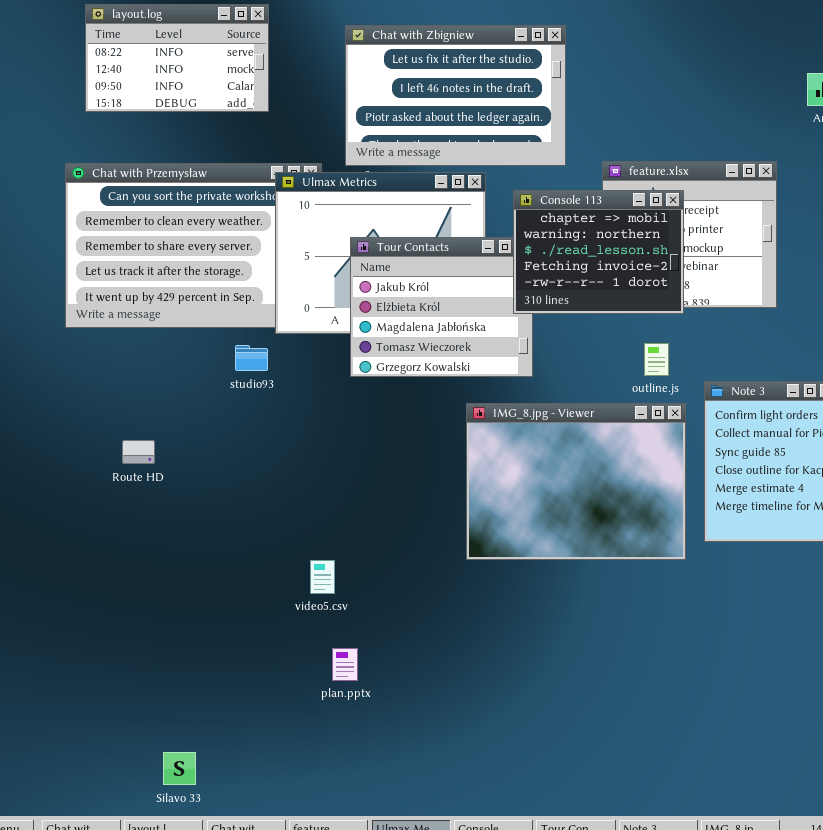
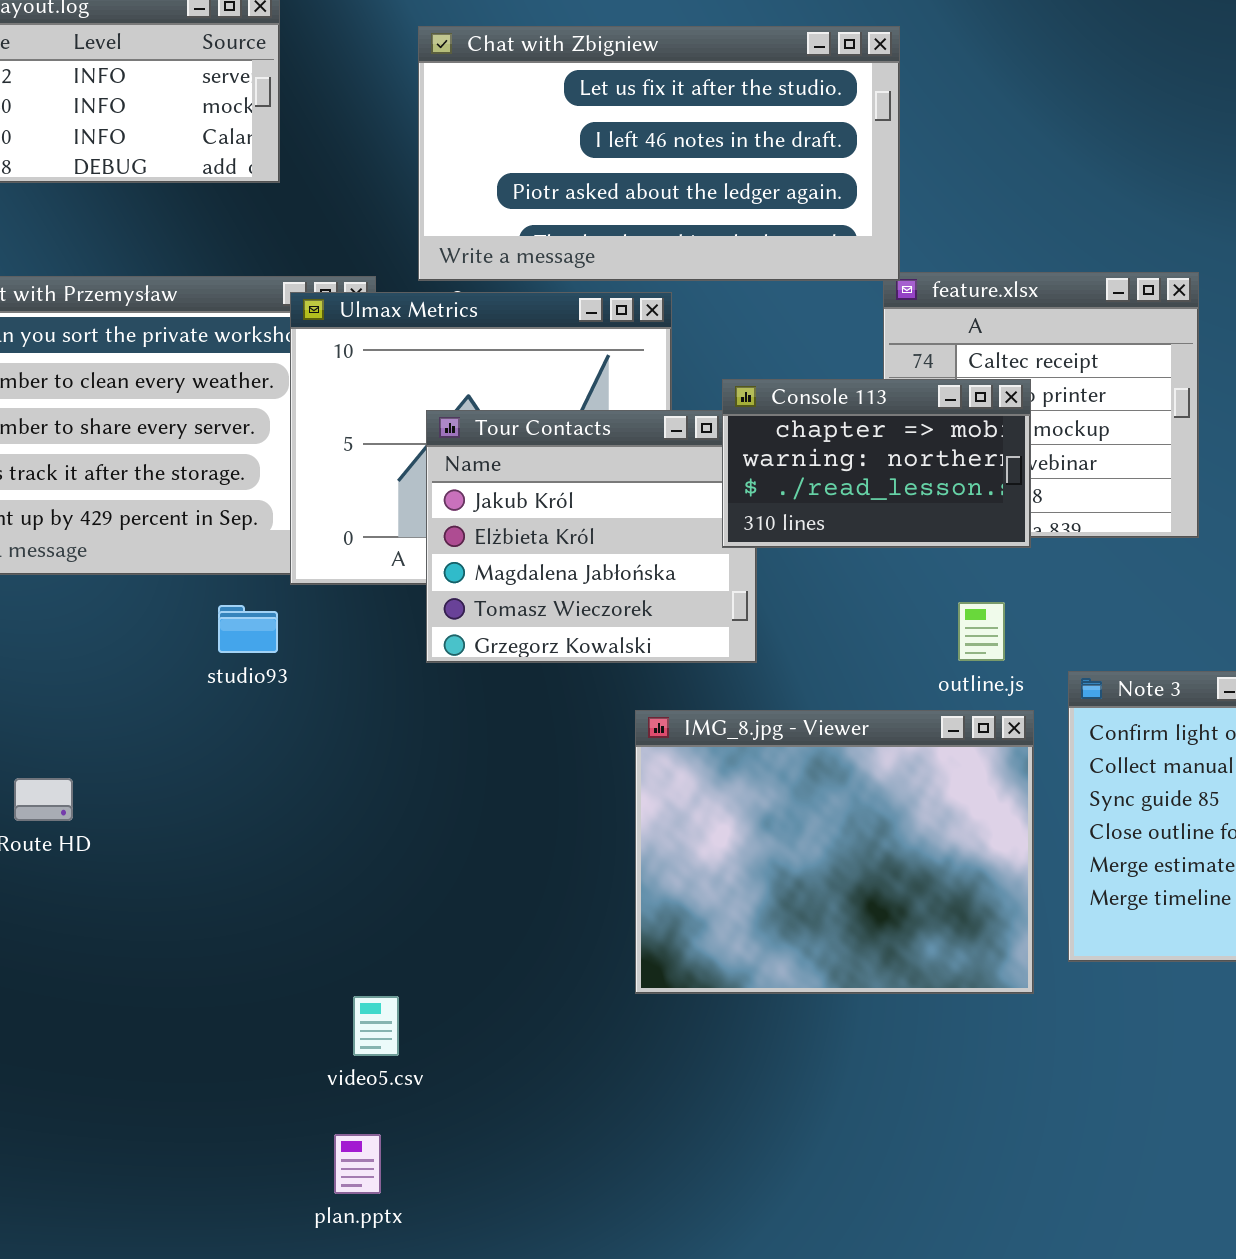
Chat with Zbigniew: [345,25,566,166] -> [418,26,900,281], resized
Console 113: [513,190,684,314] -> [722,379,1031,548], resized
plan.pptx: [332,648,358,681] -> [334,1134,381,1194], moved

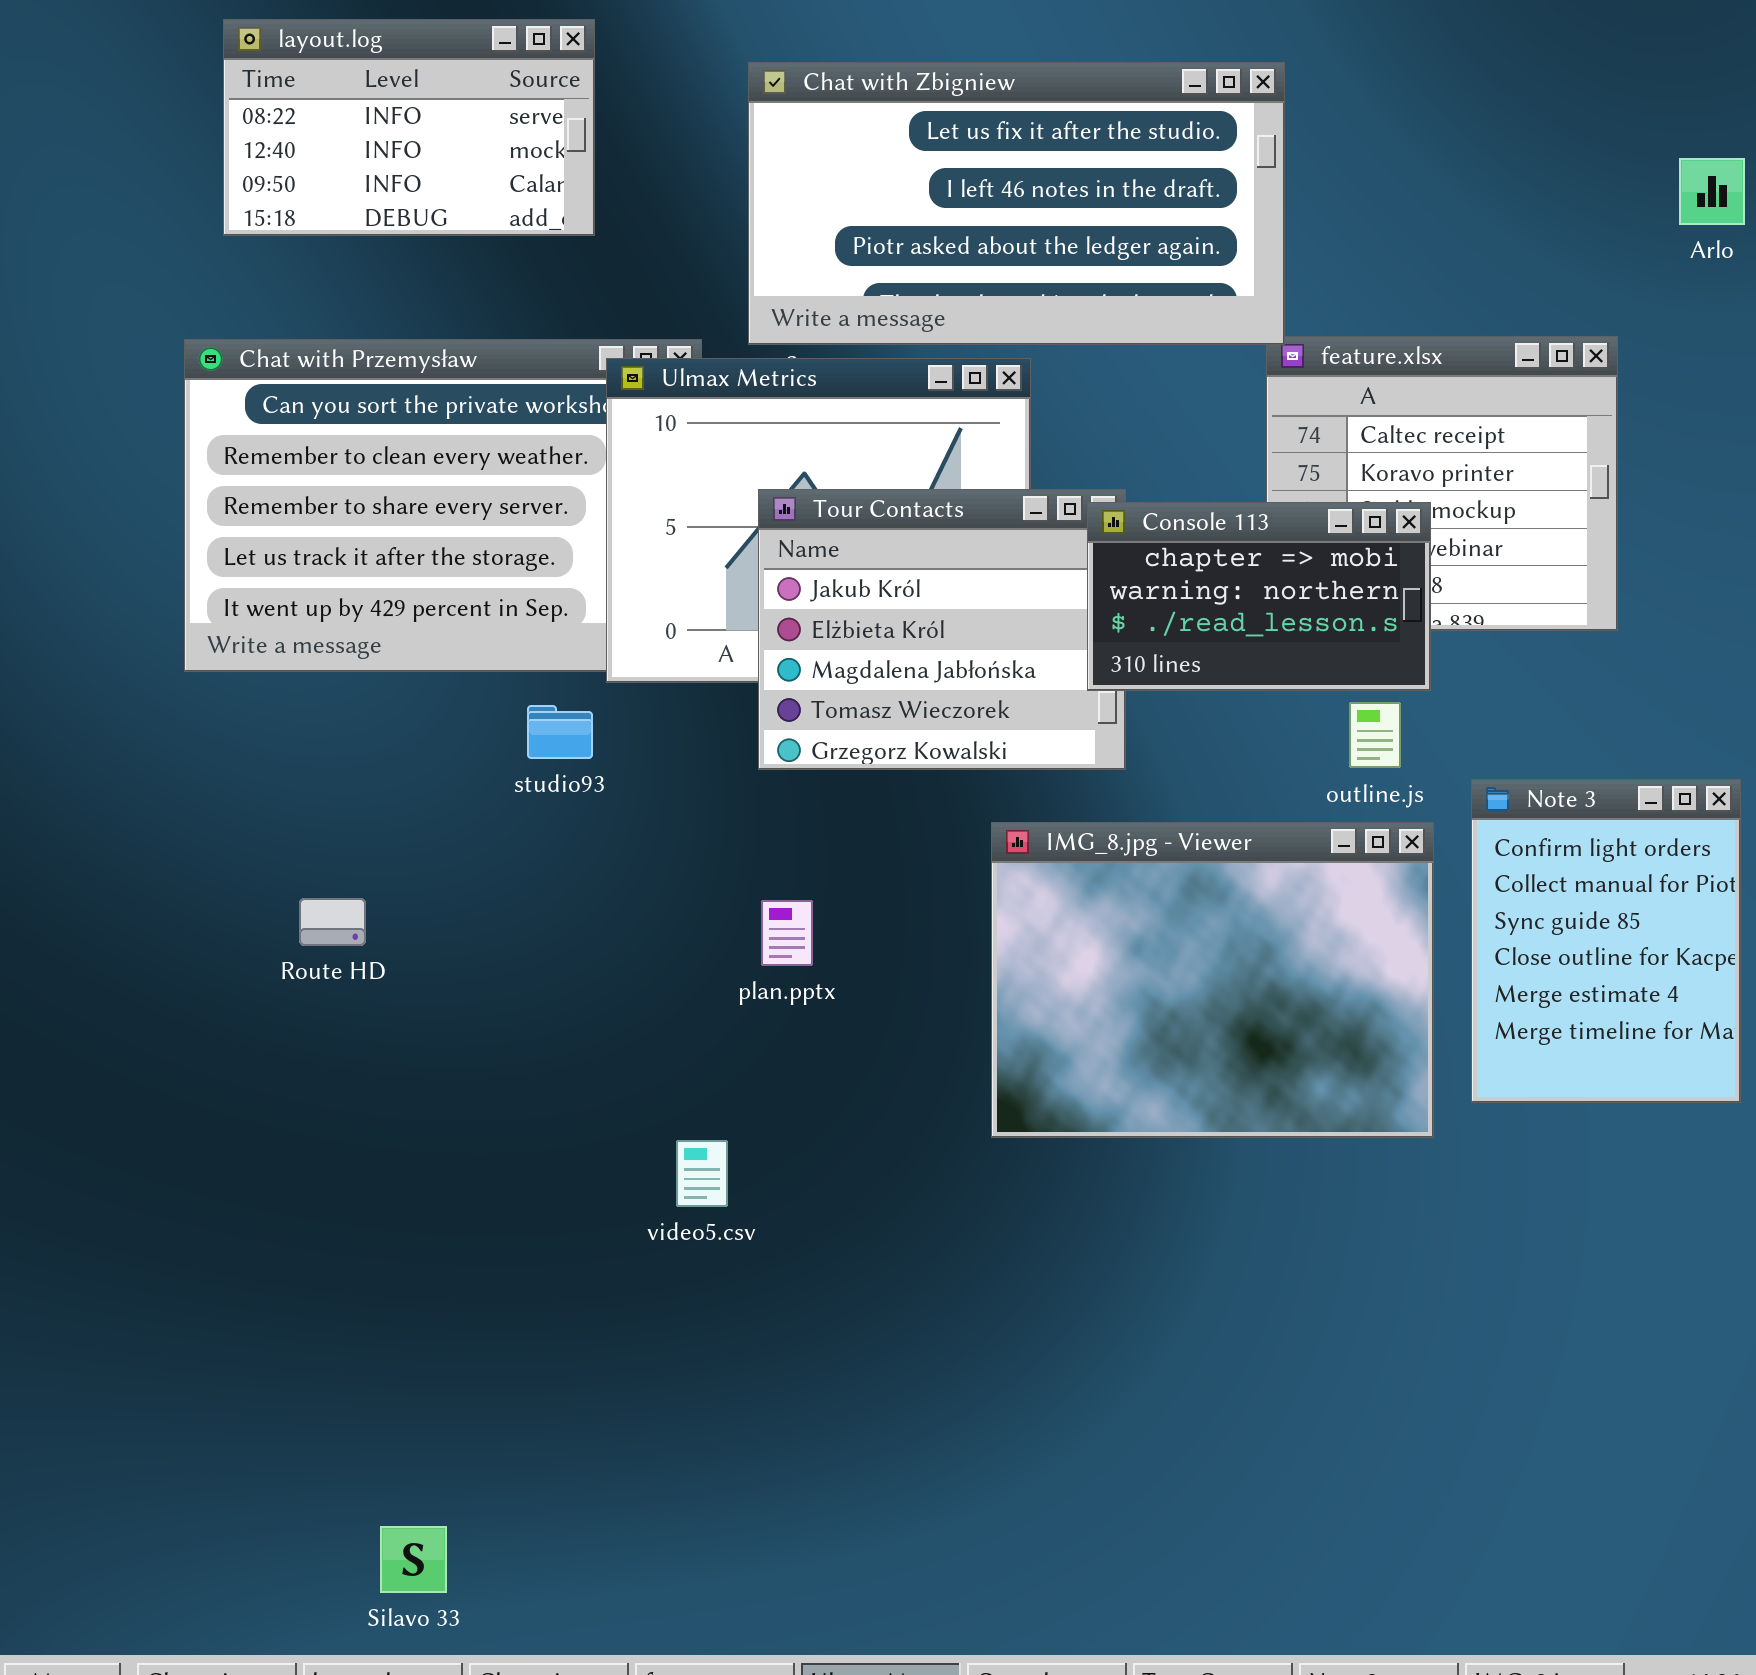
Console 113: [722,379,1031,548] -> [1087,502,1431,691], moved
plan.pptx: [334,1134,381,1194] -> [761,900,813,966], moved

